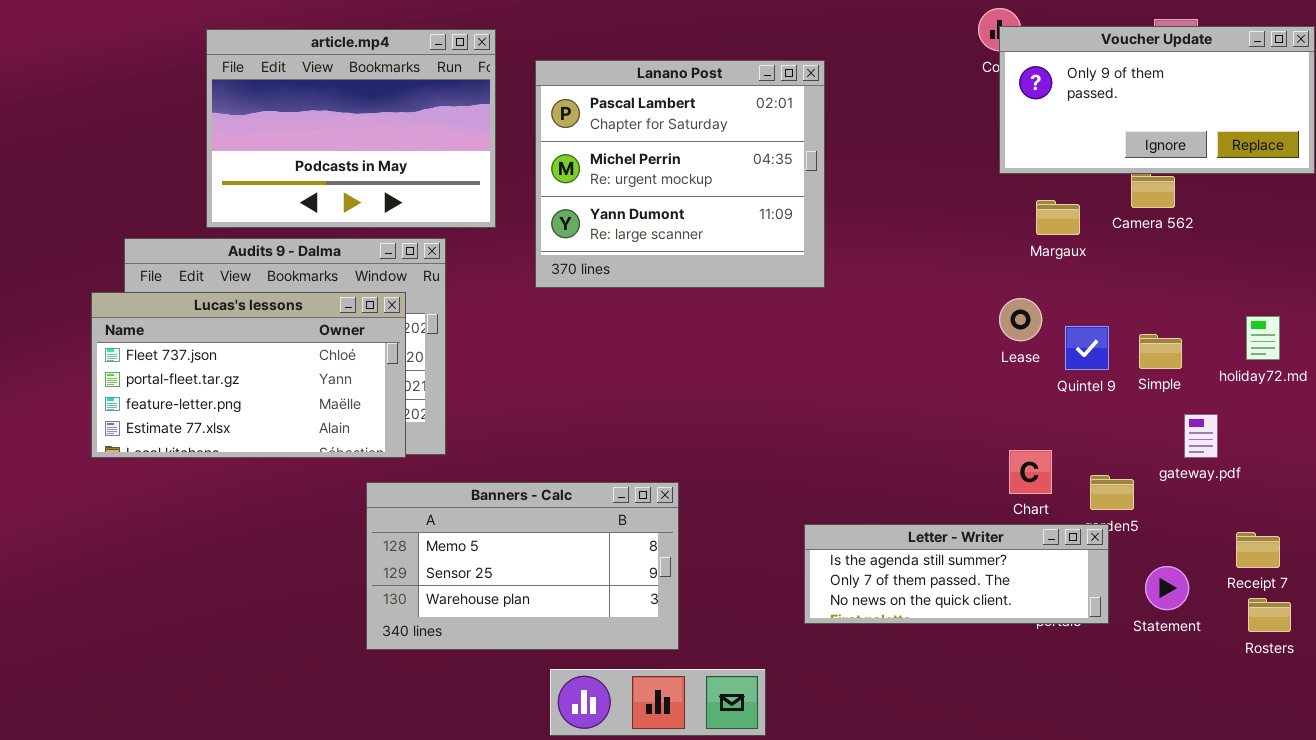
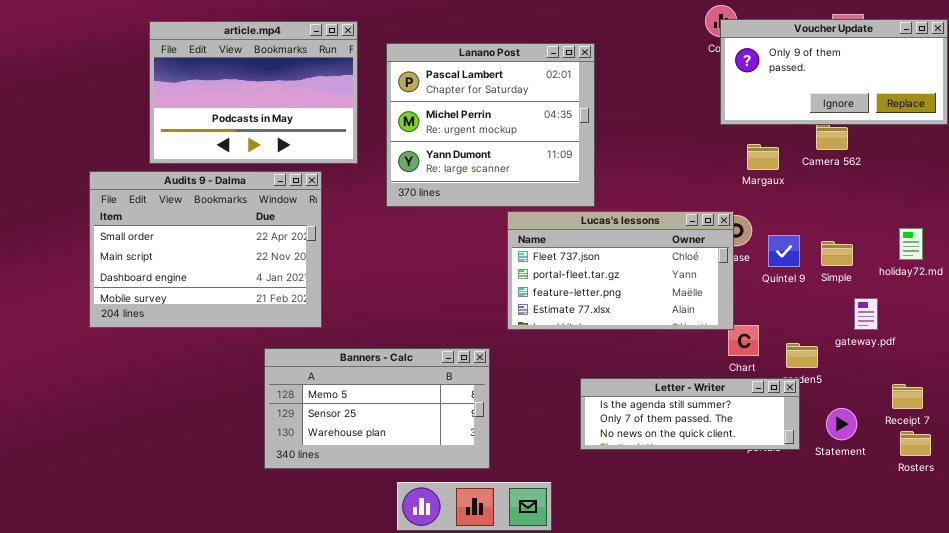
Lucas's lessons: [91,292,406,458] -> [507,211,734,330], moved

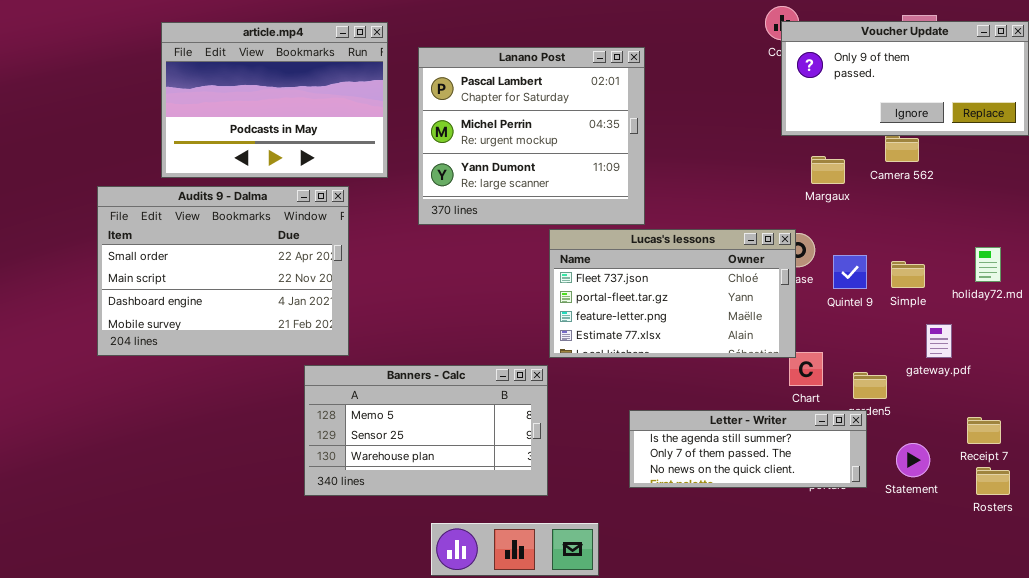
Banners - Calc: [264,348,490,469] -> [304,365,548,496], moved

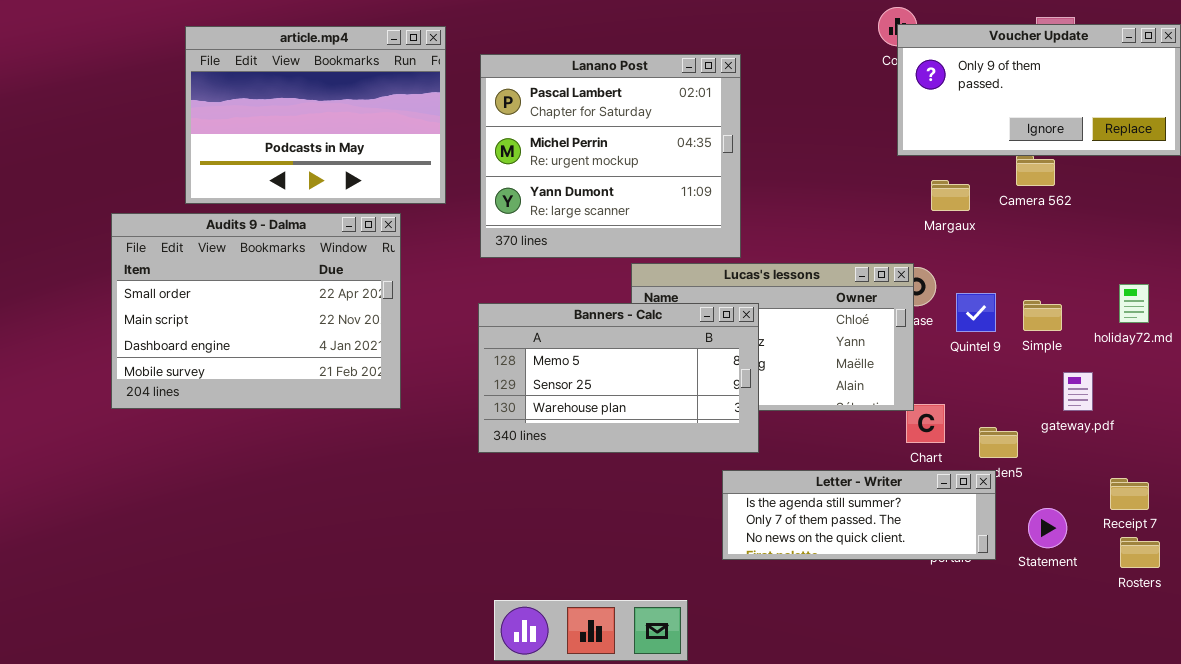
Banners - Calc: [304,365,548,496] -> [478,303,759,453], moved

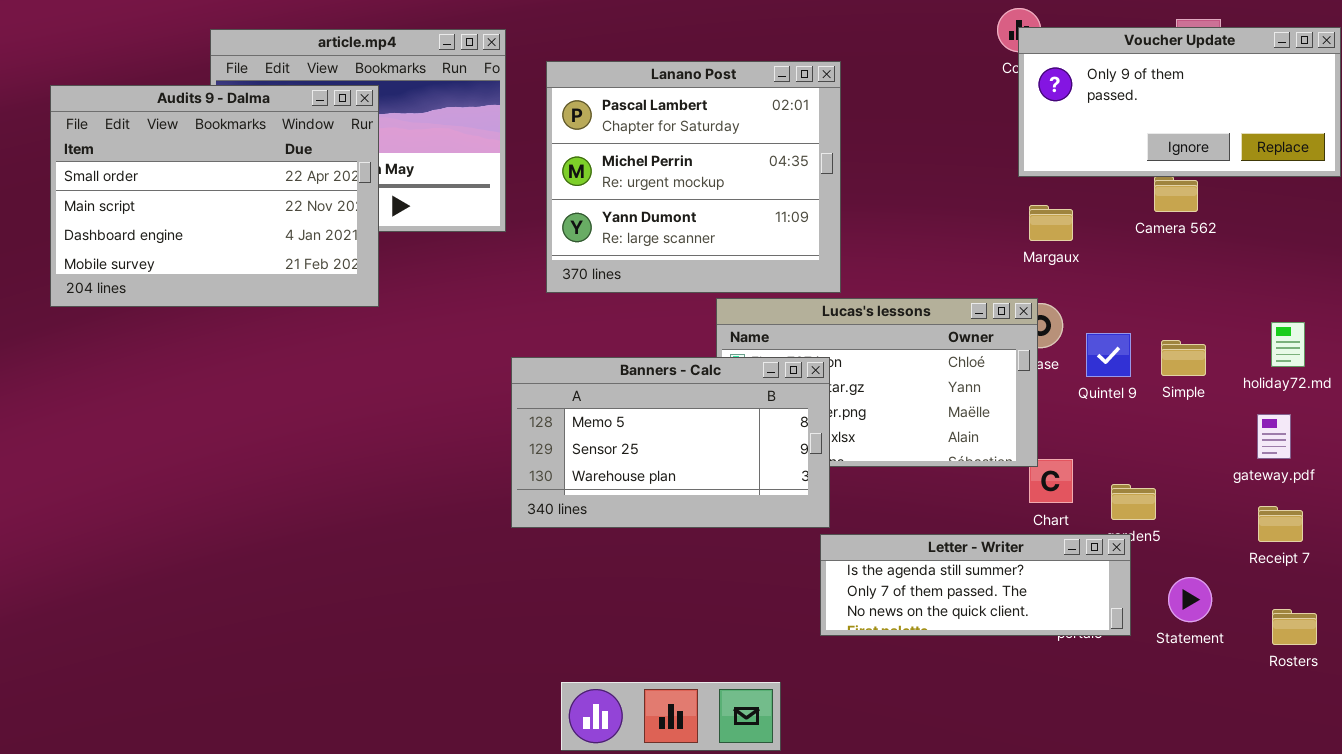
Margaux: [931,180,970,211] -> [1029,205,1073,241], moved
Audits 9 - Dalma: [111,213,401,409] -> [50,85,379,307], moved
Banners - Calc: [478,303,759,453] -> [511,357,830,528], moved
gateway.pdf: [1063,372,1093,411] -> [1257,414,1291,459], moved
Receipt 7: [1110,478,1149,510] -> [1258,506,1303,542], moved

